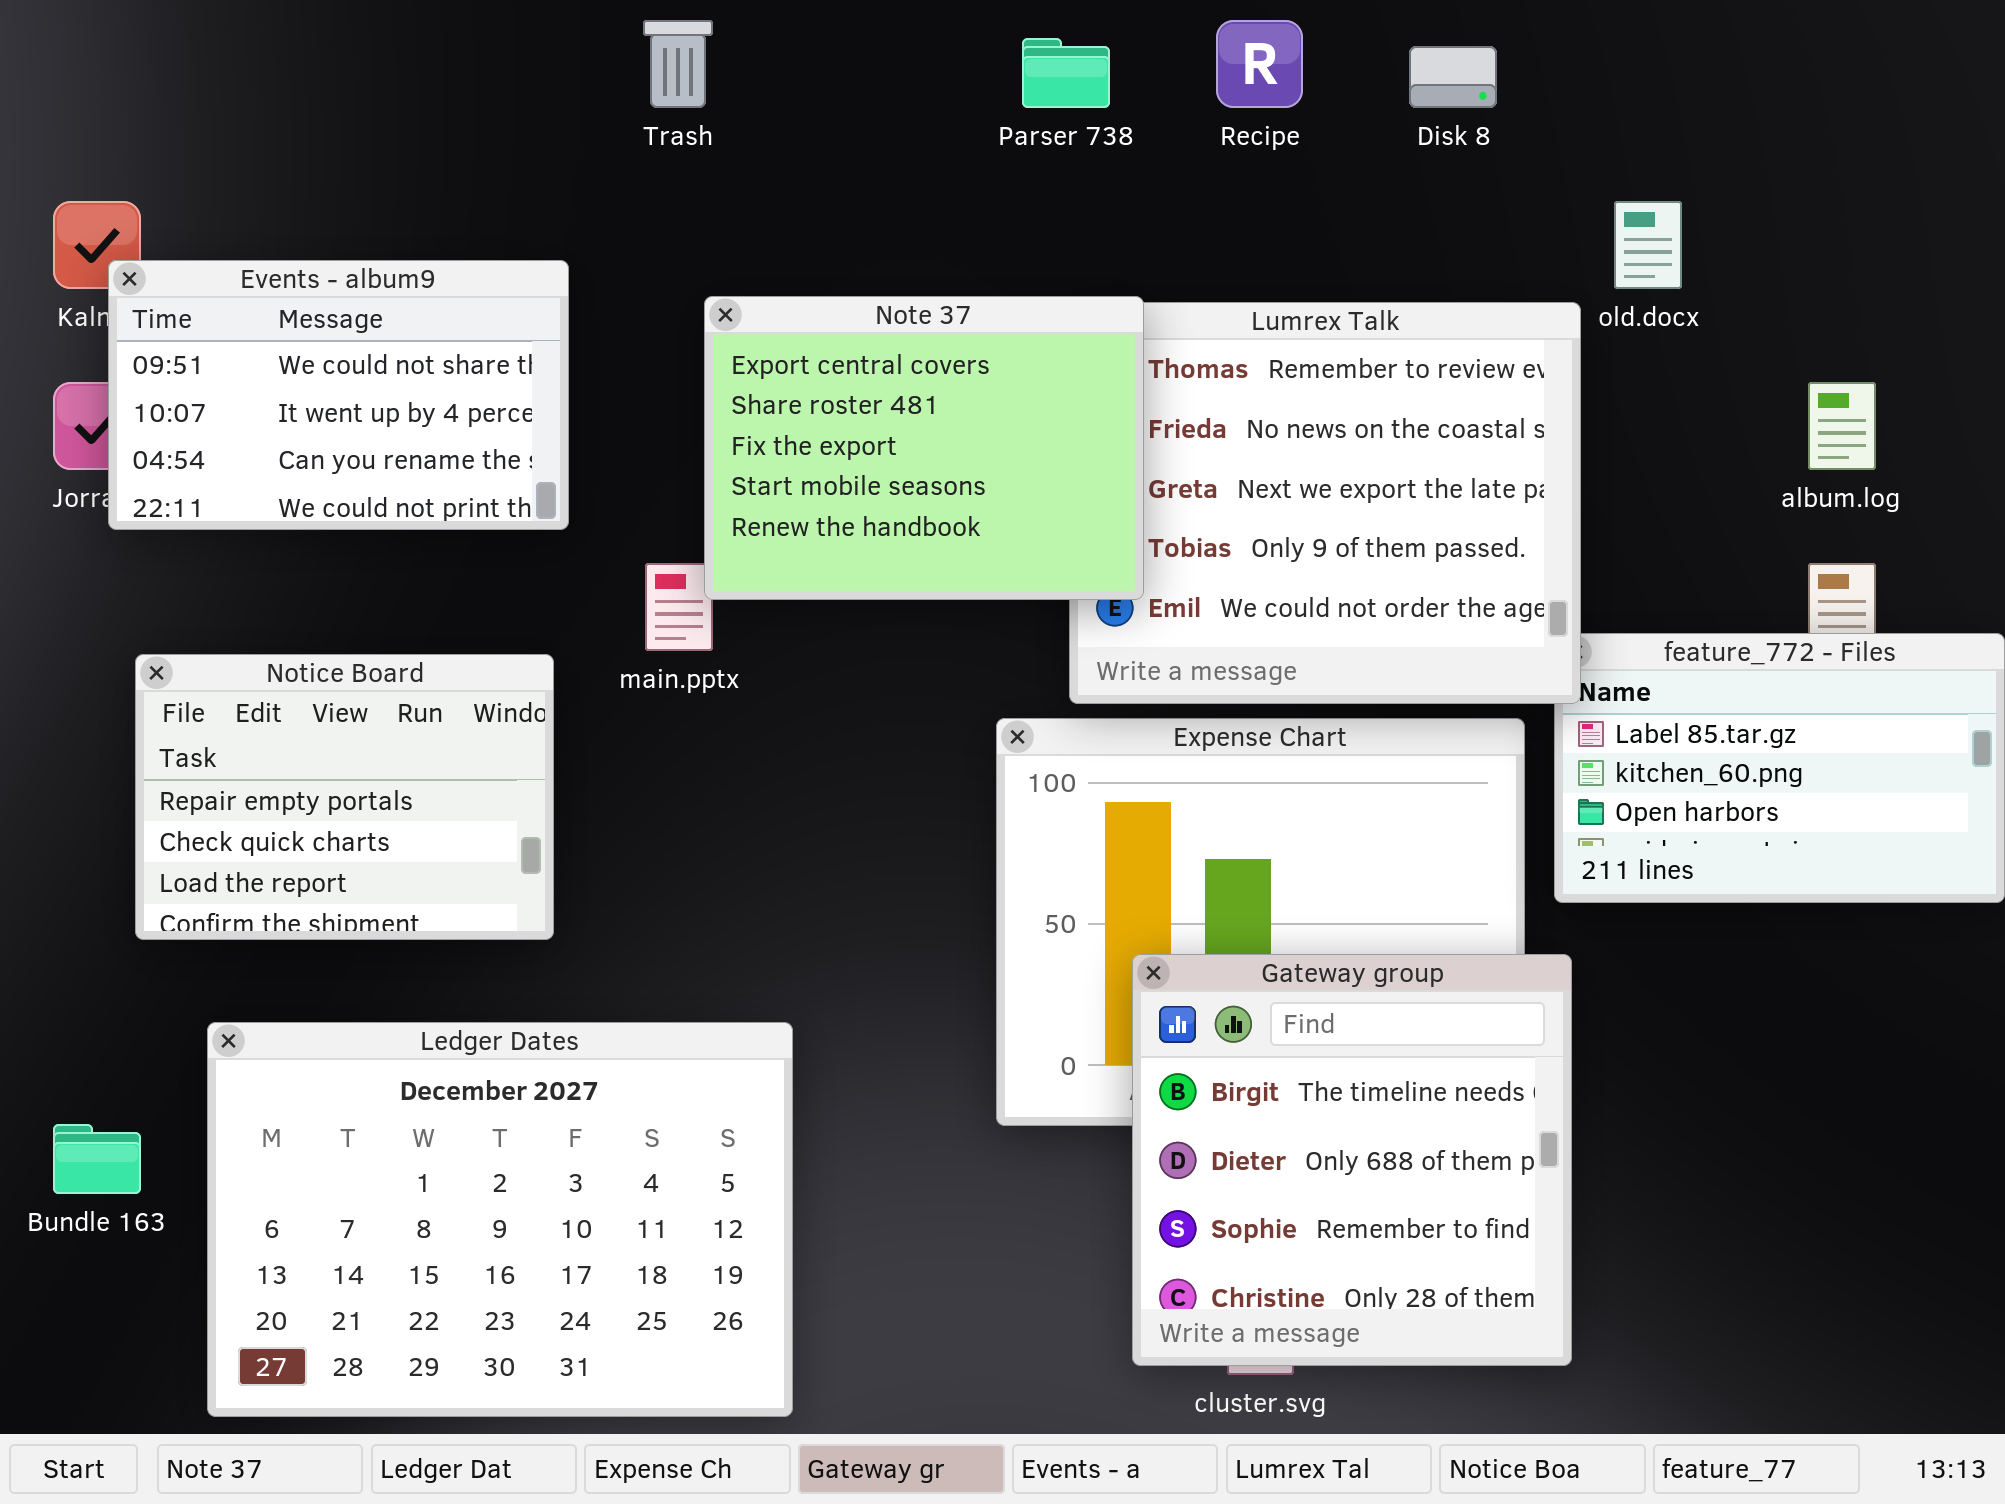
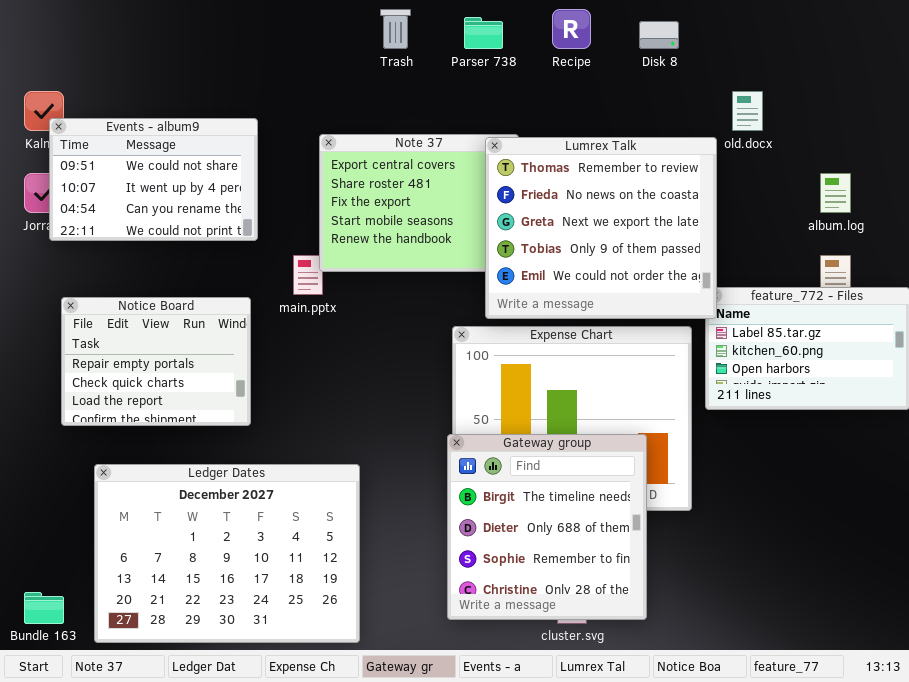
Trash: [643,20,713,108] -> [380,9,411,49], moved
Lumrex Talk: [1069,302,1581,704] -> [485,137,717,319], raised
Gateway group: [1132,954,1572,1366] -> [447,434,647,620], moved
Bundle 163: [53,1124,141,1194] -> [24,592,64,624], moved

